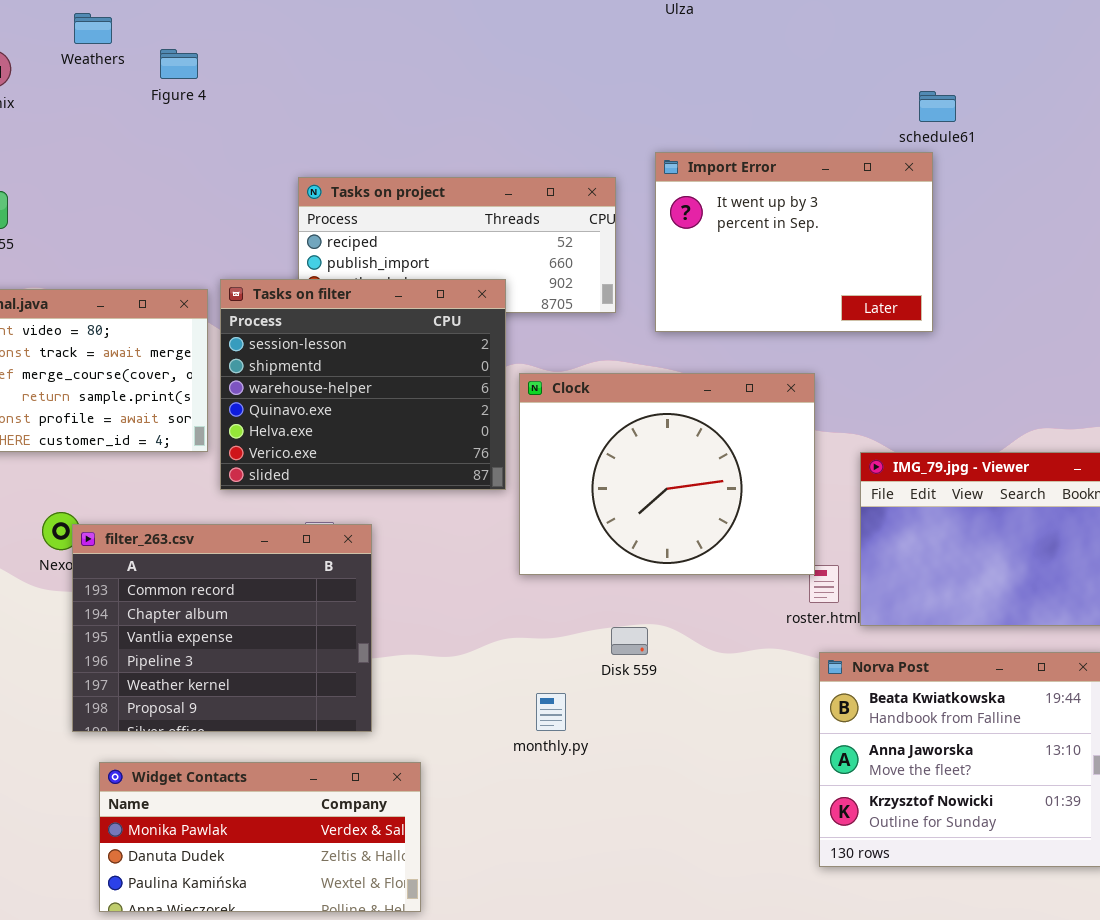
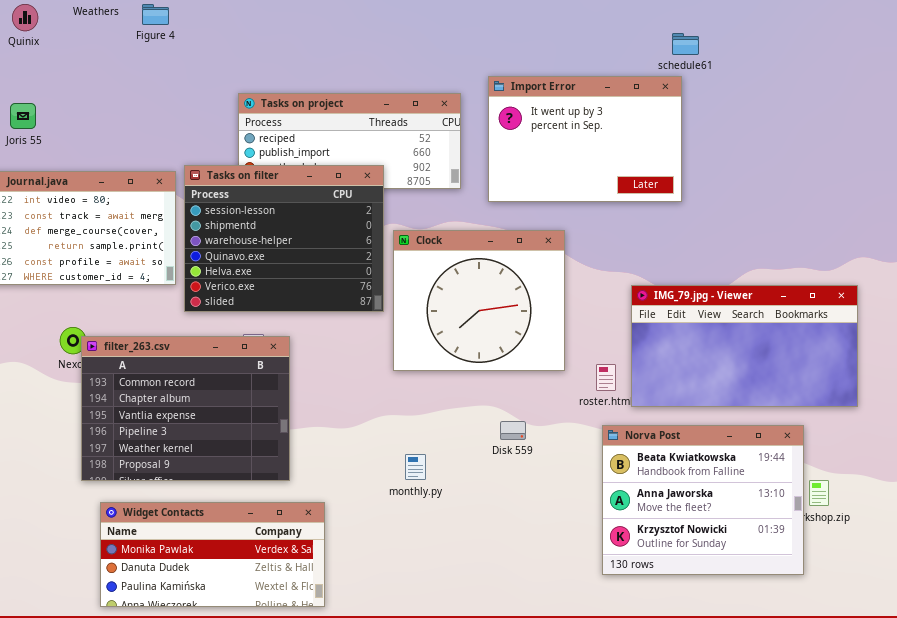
Clock: [519,373,815,575] -> [393,230,565,371], resized
Disk 559: [611,627,648,655] -> [500,421,526,440], moved

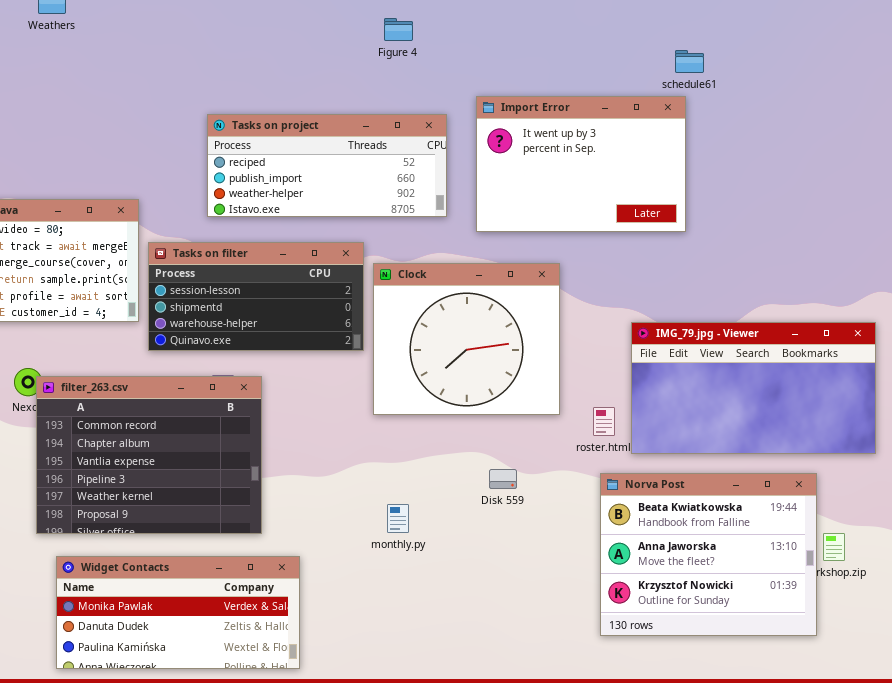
Figure 4: [142,4,169,25] -> [384,18,413,41], moved
Tasks on filter: [184,165,384,312] -> [148,242,364,351], resized

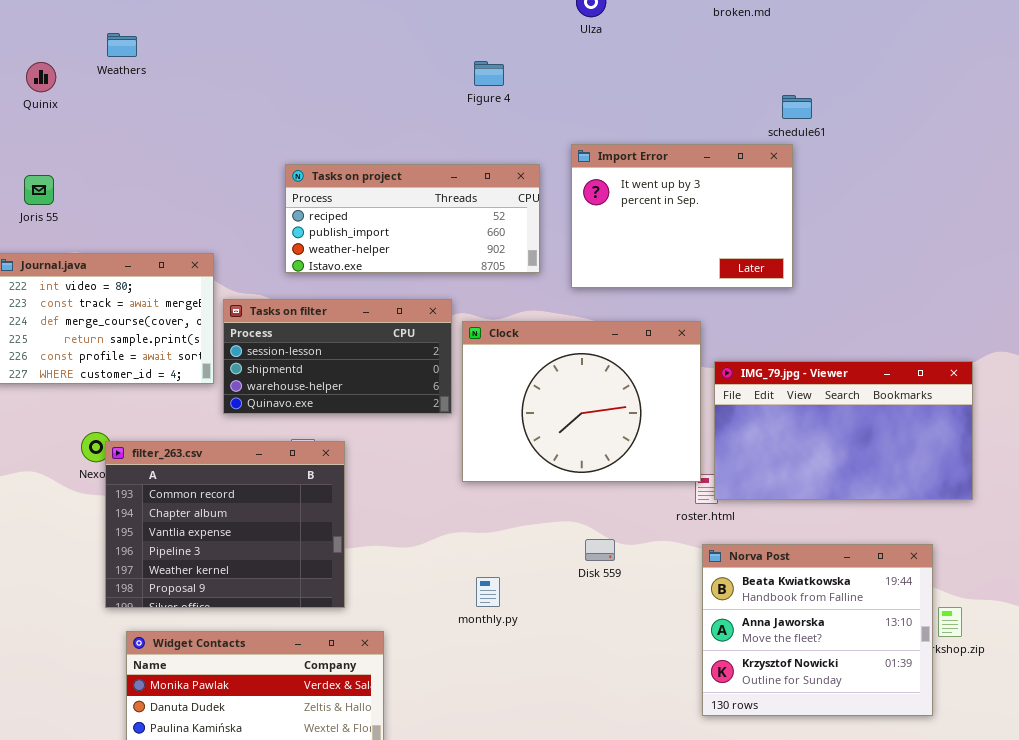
Clock: [373,263,560,415] -> [462,321,701,482], resized
IMG_79.jpg - Viewer: [631,322,876,454] -> [714,361,973,500], moved

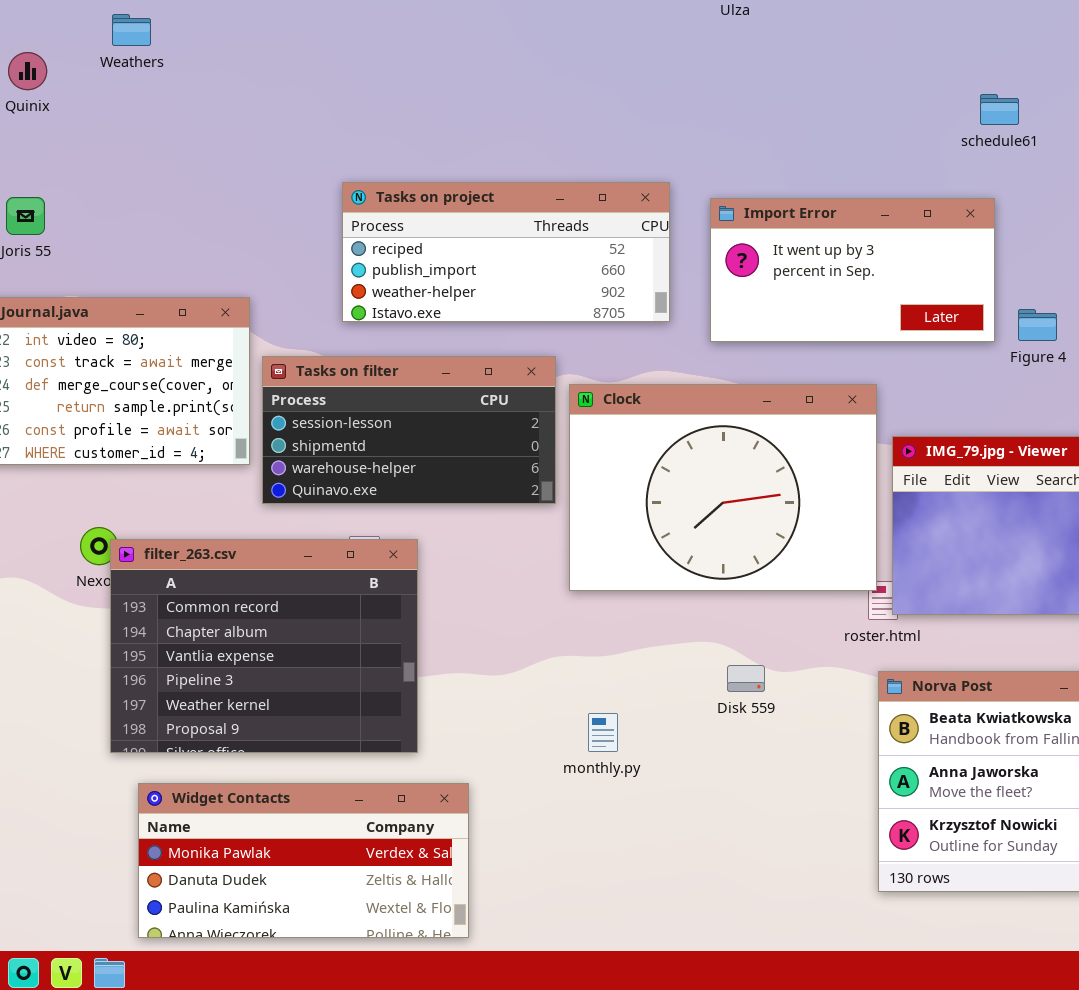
Figure 4: [474,61,504,86] -> [1018,309,1057,341], moved
Import Error: [571,144,793,288] -> [710,198,995,342], resized

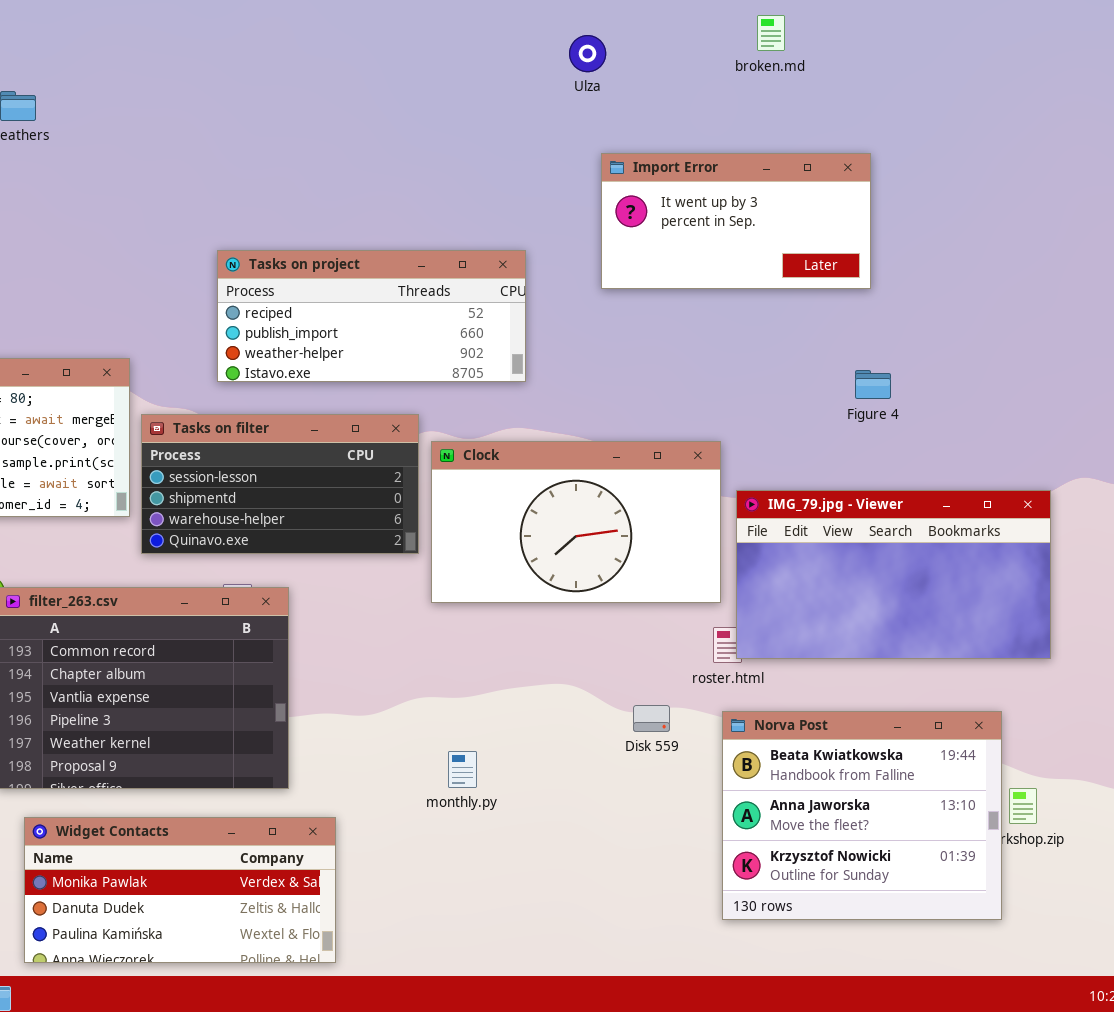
Import Error: [710,198,995,342] -> [601,153,871,289], moved
Clock: [569,384,877,591] -> [431,441,721,603], resized
Disk 559: [727,665,765,692] -> [633,705,670,732], moved

